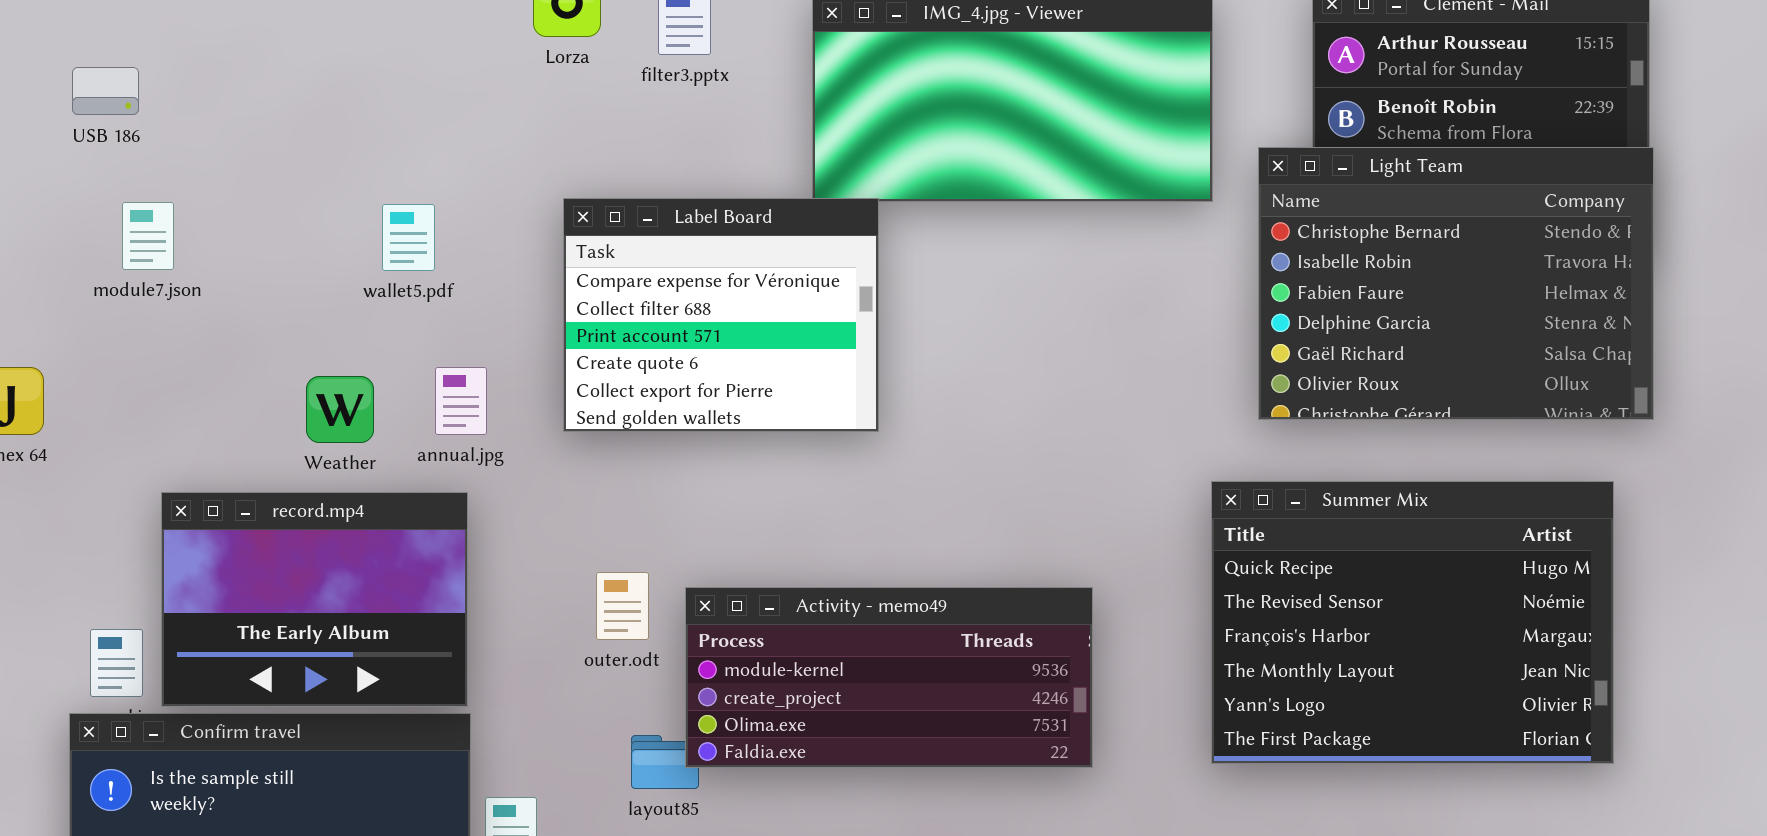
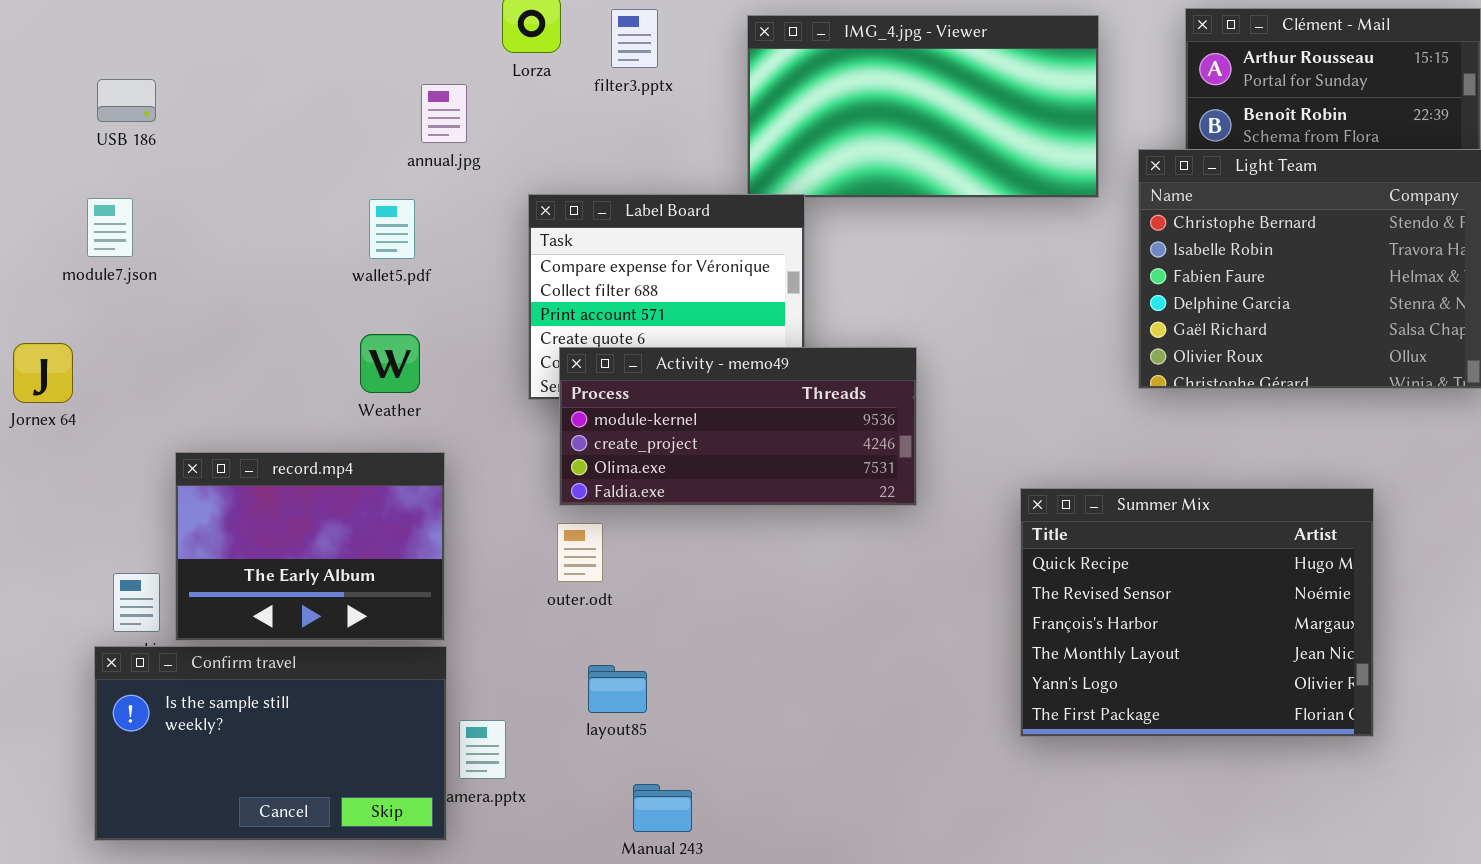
module7.json: [122,202,174,270] -> [87,198,133,257], moved
annual.jpg: [435,367,487,435] -> [421,84,467,143], moved
Weather: [306,376,374,443] -> [360,334,420,393], moved
Summer Mix: [1211,481,1614,764] -> [1020,488,1374,737], moved
Activity - memo49: [685,587,1093,768] -> [559,347,917,506], moved

